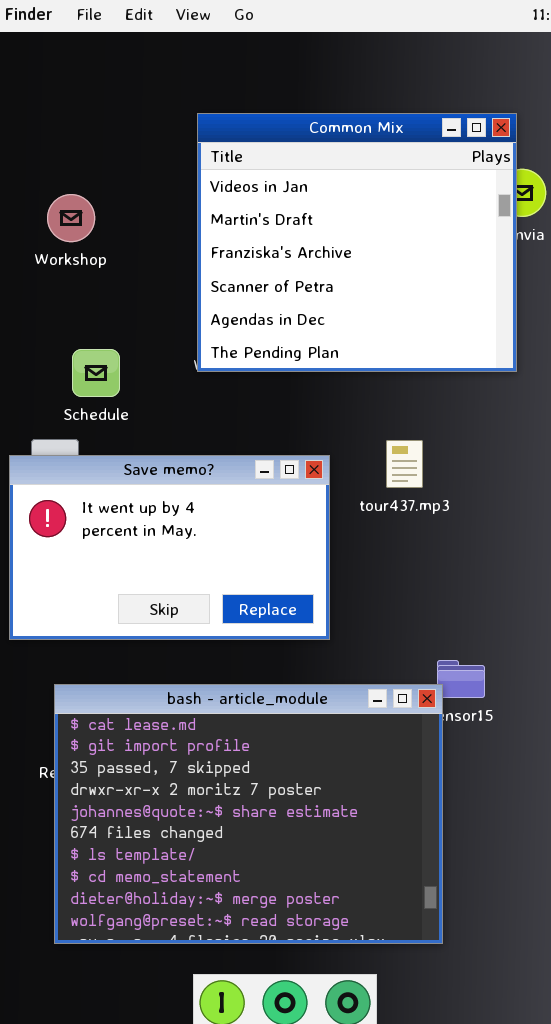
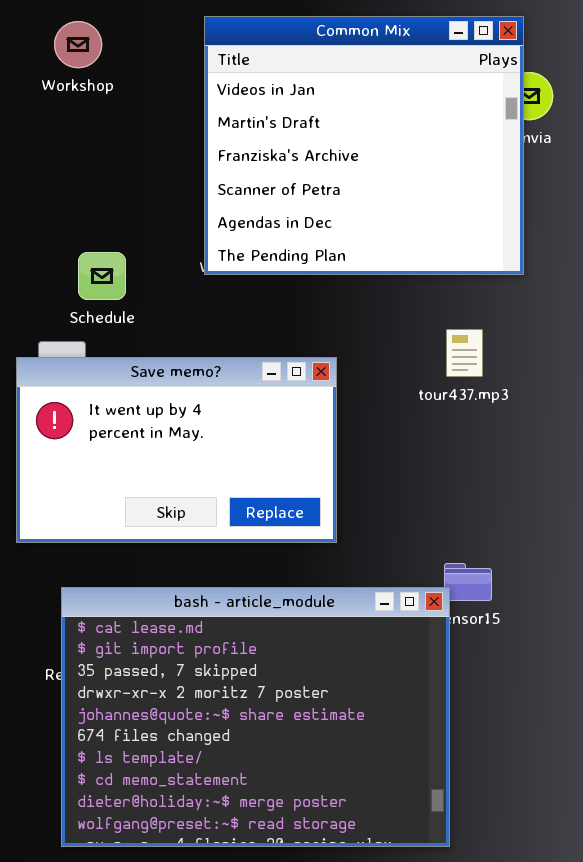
Workshop: [47,194,95,242] -> [54,21,102,68], moved
tour437.mp3: [386,440,423,488] -> [446,329,483,377], moved

